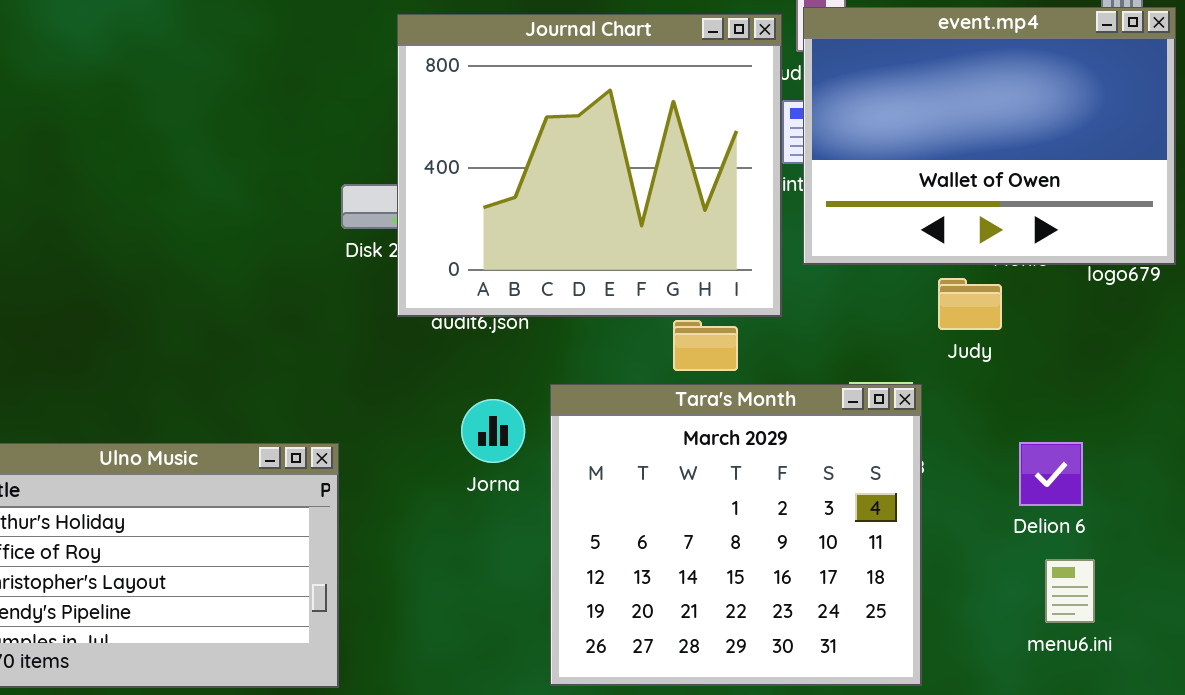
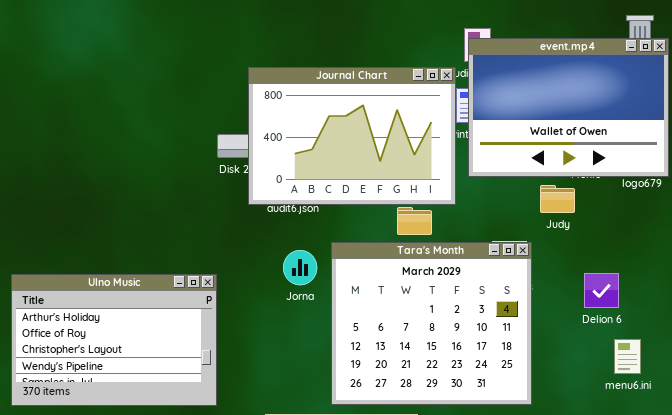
Journal Chart: [397,14,782,317] -> [248,67,456,205], resized
menu6.ini: [1045,559,1095,623] -> [614,339,641,374], moved

